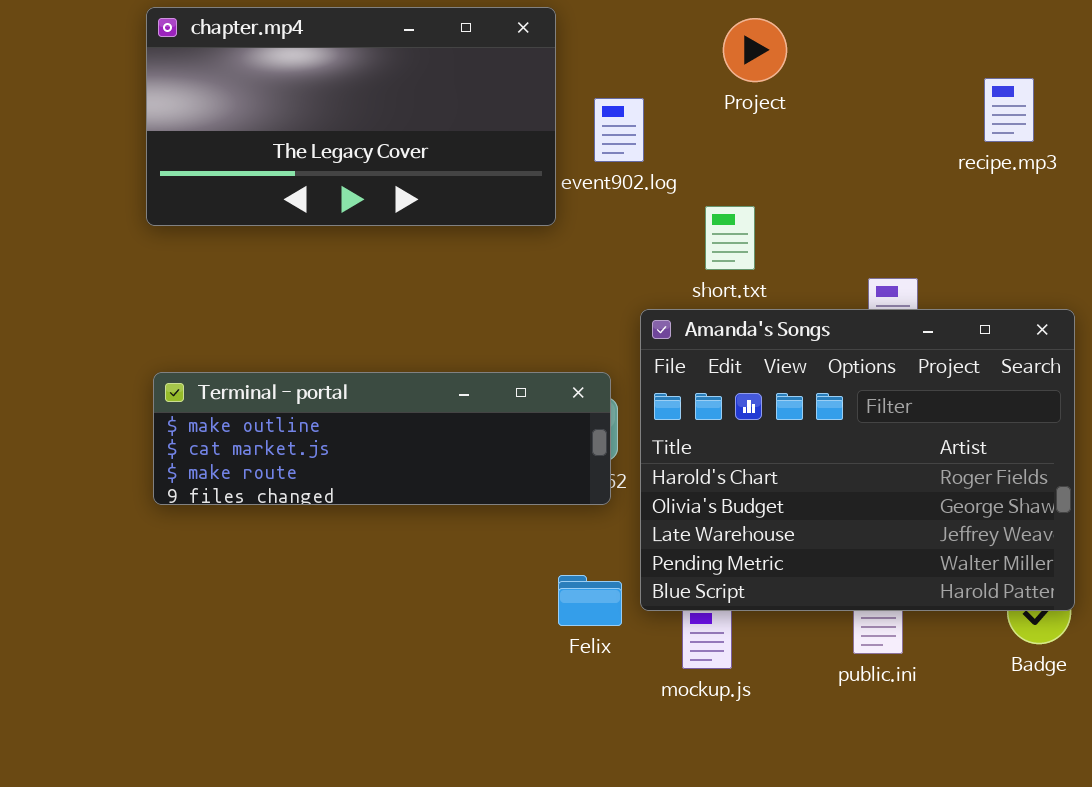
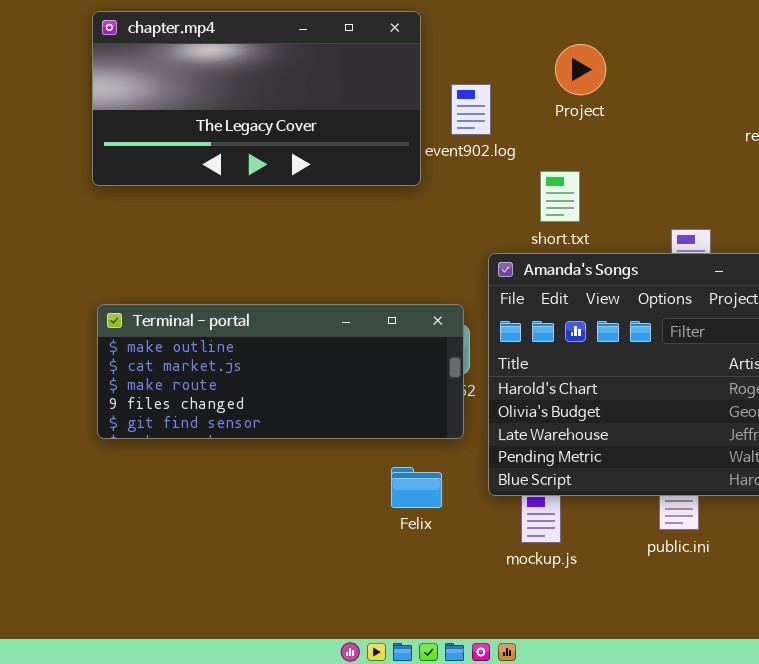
Project: [723,18,787,82] -> [555,44,606,95], moved
Terminal - portal: [153,372,611,505] -> [97,304,464,439], resized
Felix: [558,575,622,626] -> [391,467,442,508], moved

